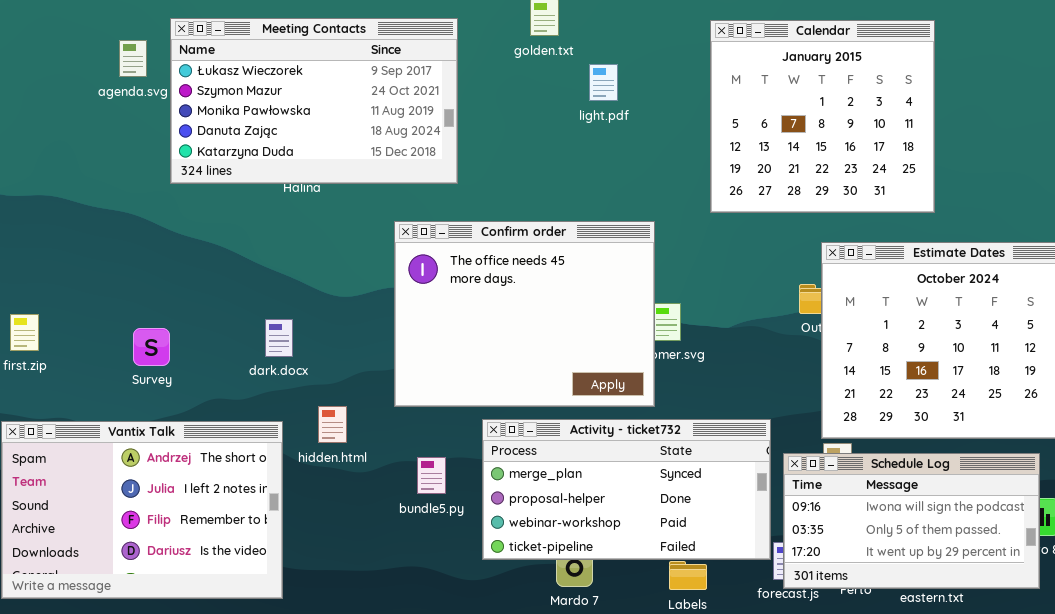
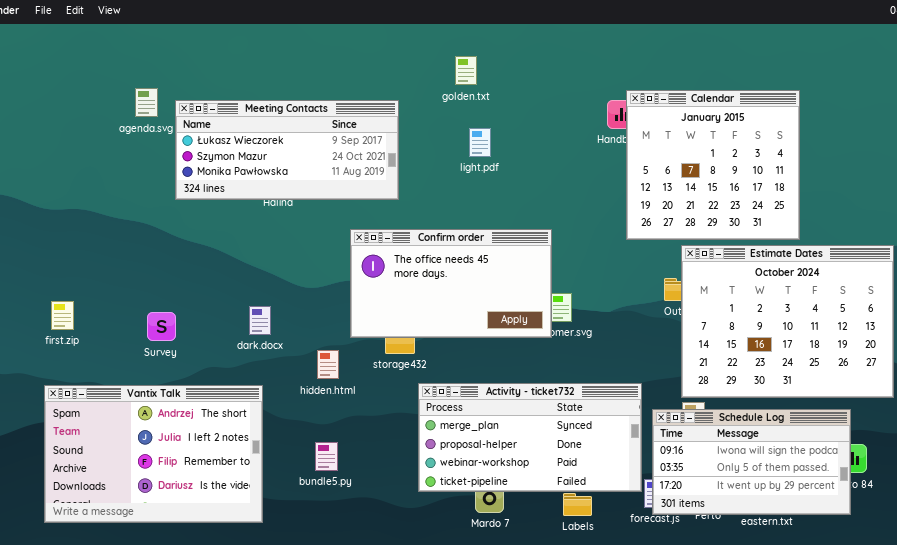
Meeting Contacts: [170,18,458,184] -> [175,100,399,200], resized
Calendar: [710,20,935,213] -> [626,90,800,240], moved
light.pdf: [589,64,618,101] -> [469,128,491,157], moved
Confirm order: [394,221,655,407] -> [350,229,552,338], resized
hidden.html: [318,406,347,443] -> [317,350,339,379], moved
bundle5.py: [417,457,446,494] -> [315,442,338,471], moved

